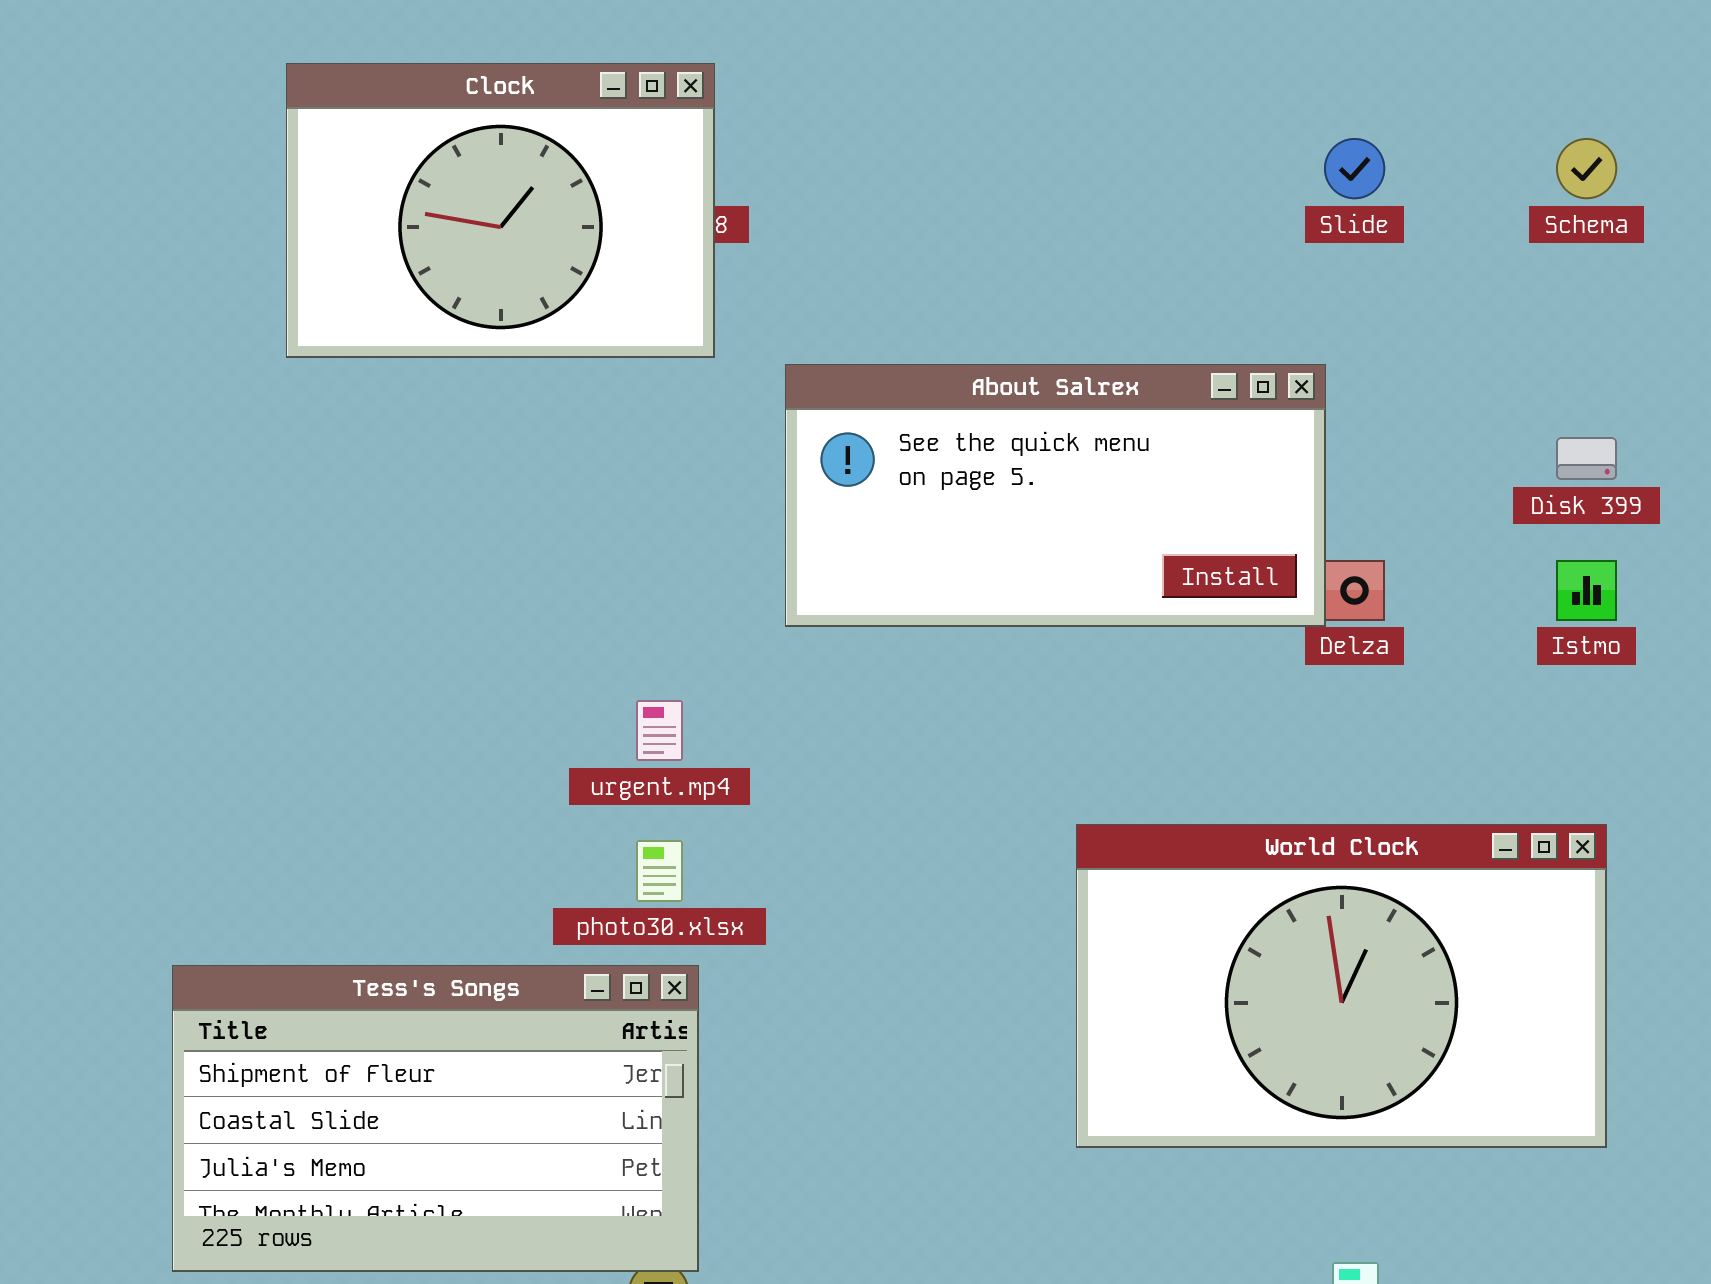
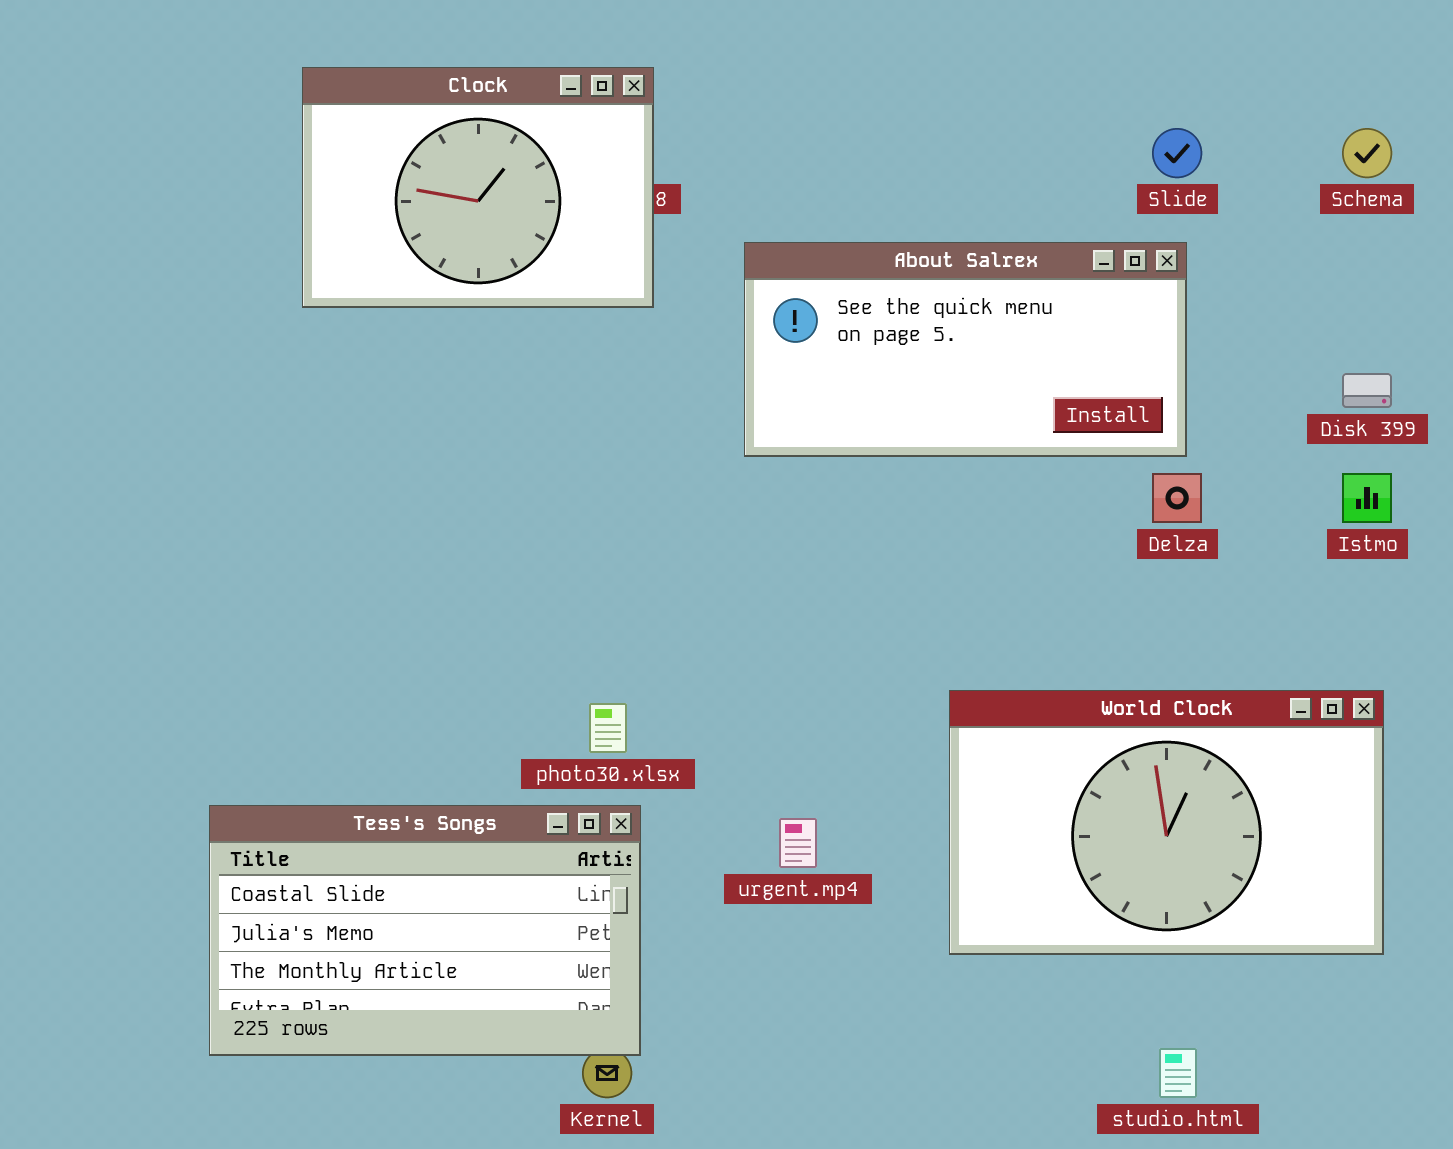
About Salrex: [785,364,1326,627] -> [744,242,1187,457], moved
urgent.mp4: [636,700,683,761] -> [779,818,817,868], moved
Tess's Songs: [172,965,699,1272] -> [209,805,641,1056], scrolled down 1 row

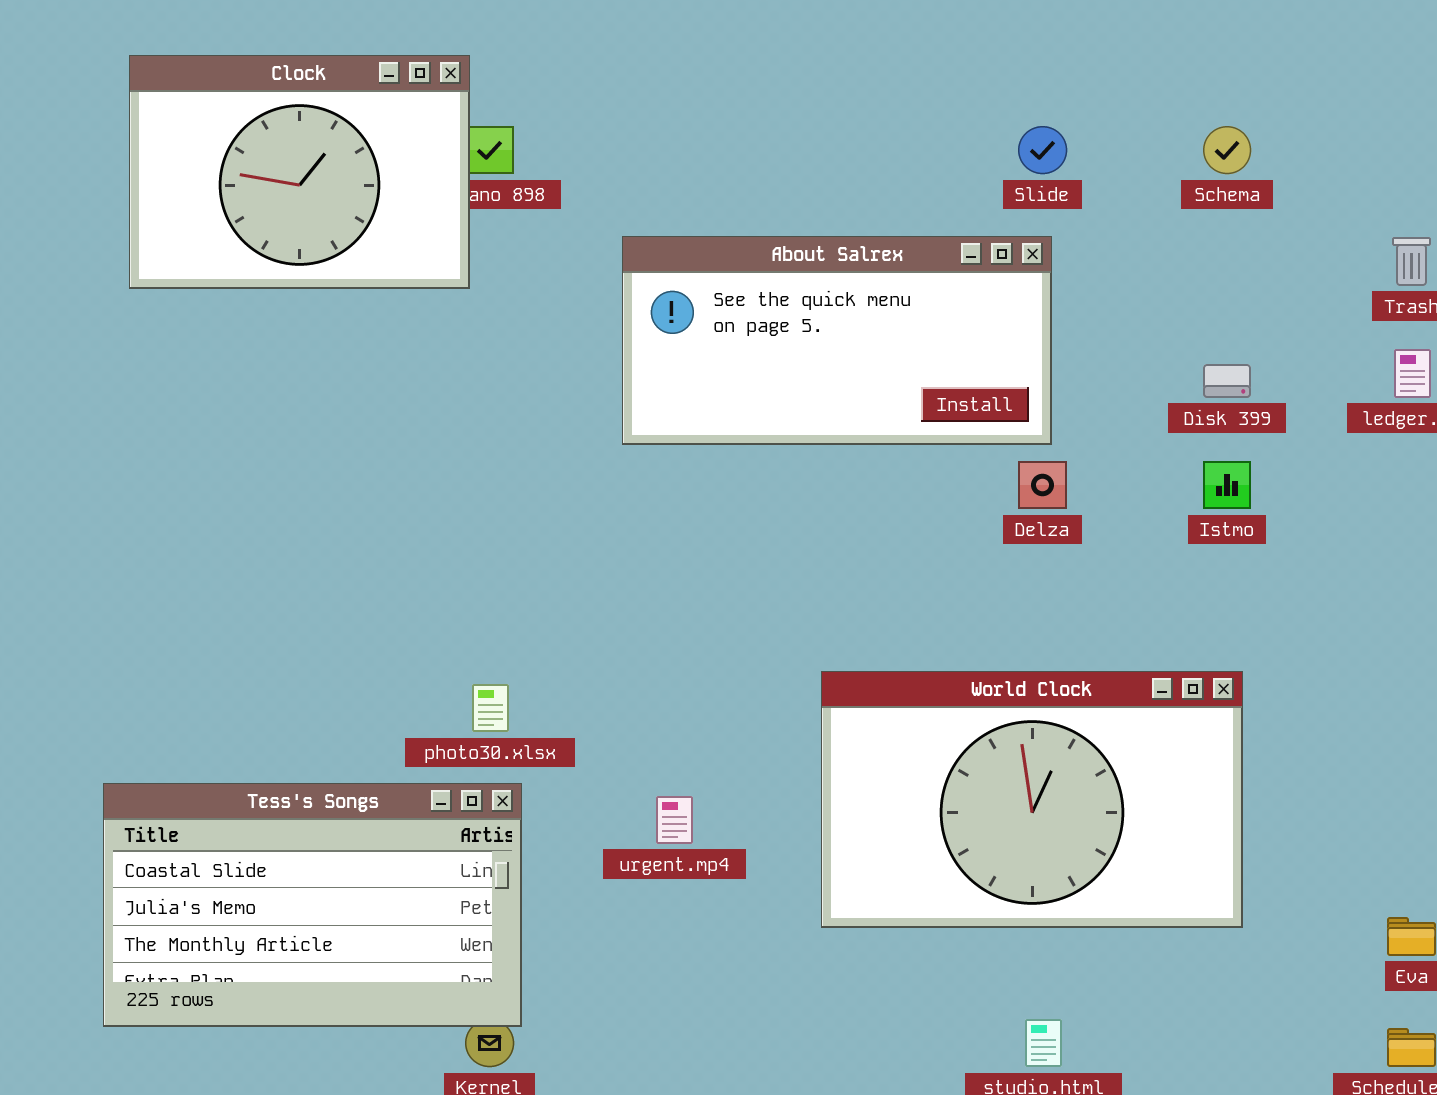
Clock: [302,67,654,308] -> [129,55,470,289], moved

